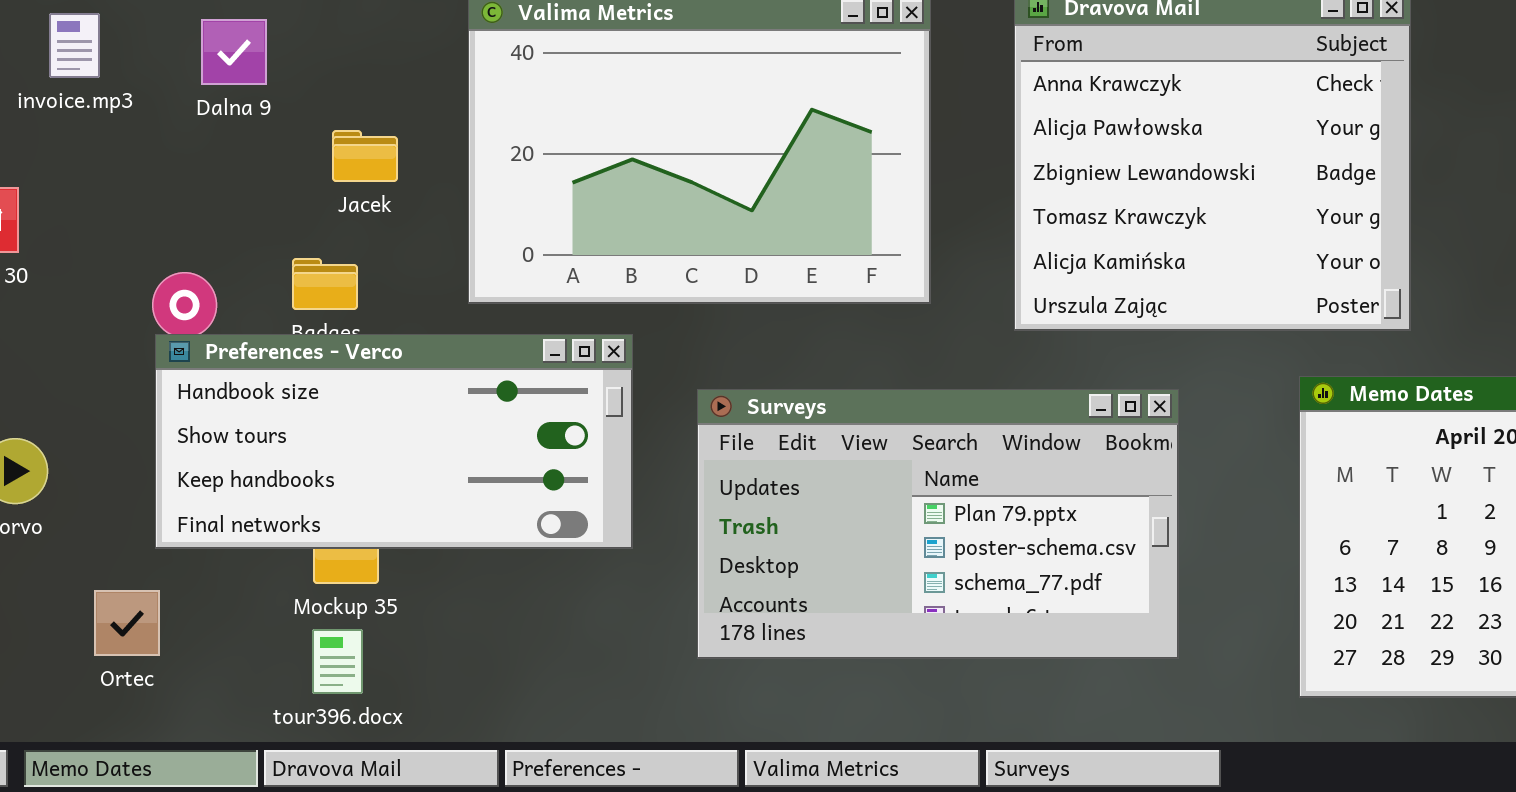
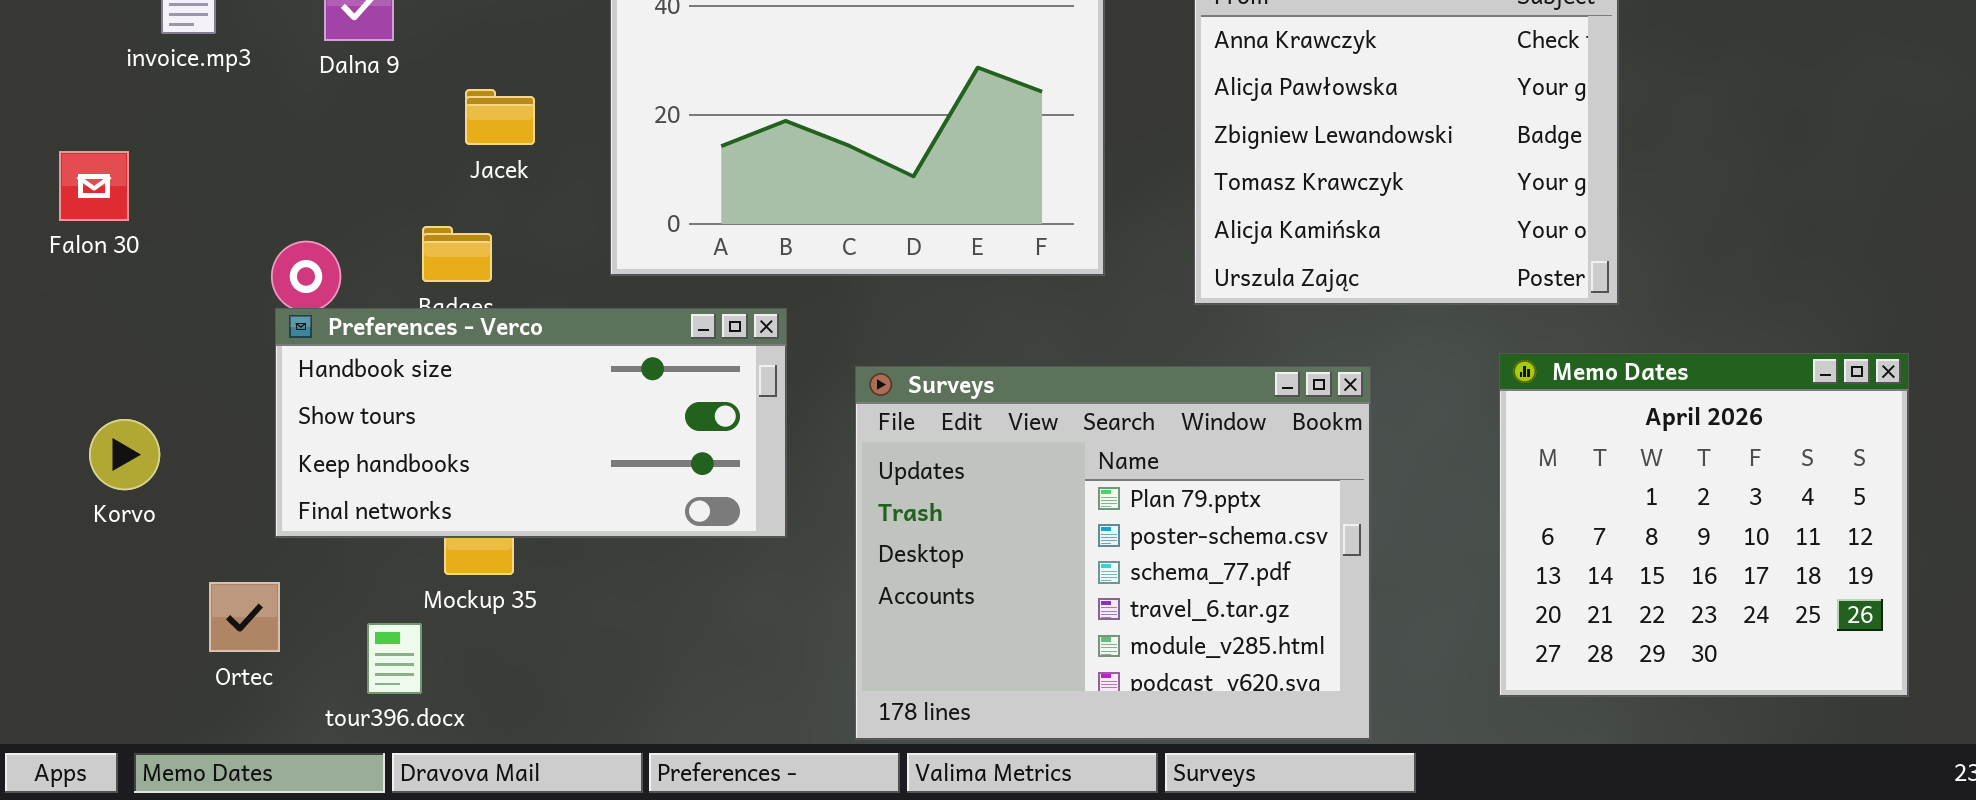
Surveys: [697,389,1179,659] -> [855,366,1371,740], resized
tour396.docx: [312,629,363,694] -> [367,623,422,694], moved

